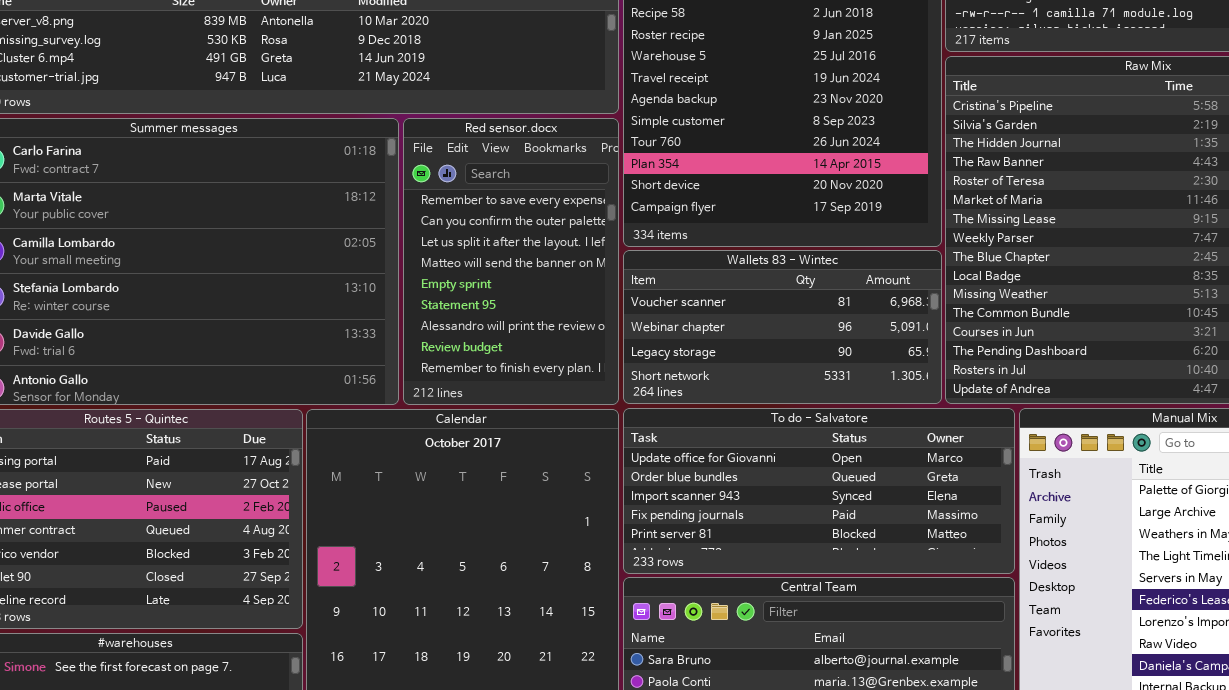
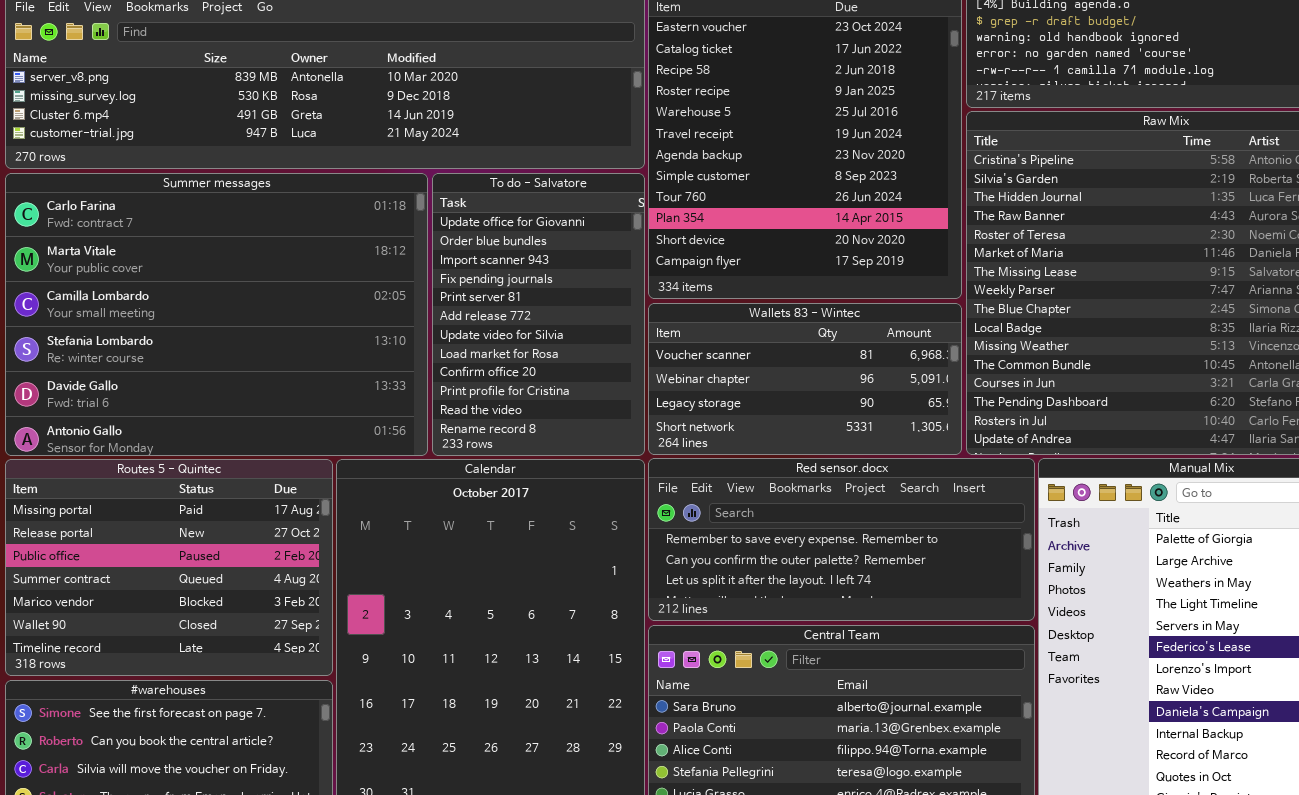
Red sensor.docx: [403,118,619,405] -> [648,458,1035,621], moved, resized
To do - Salvatore: [623,408,1015,574] -> [432,173,645,456], moved, resized

